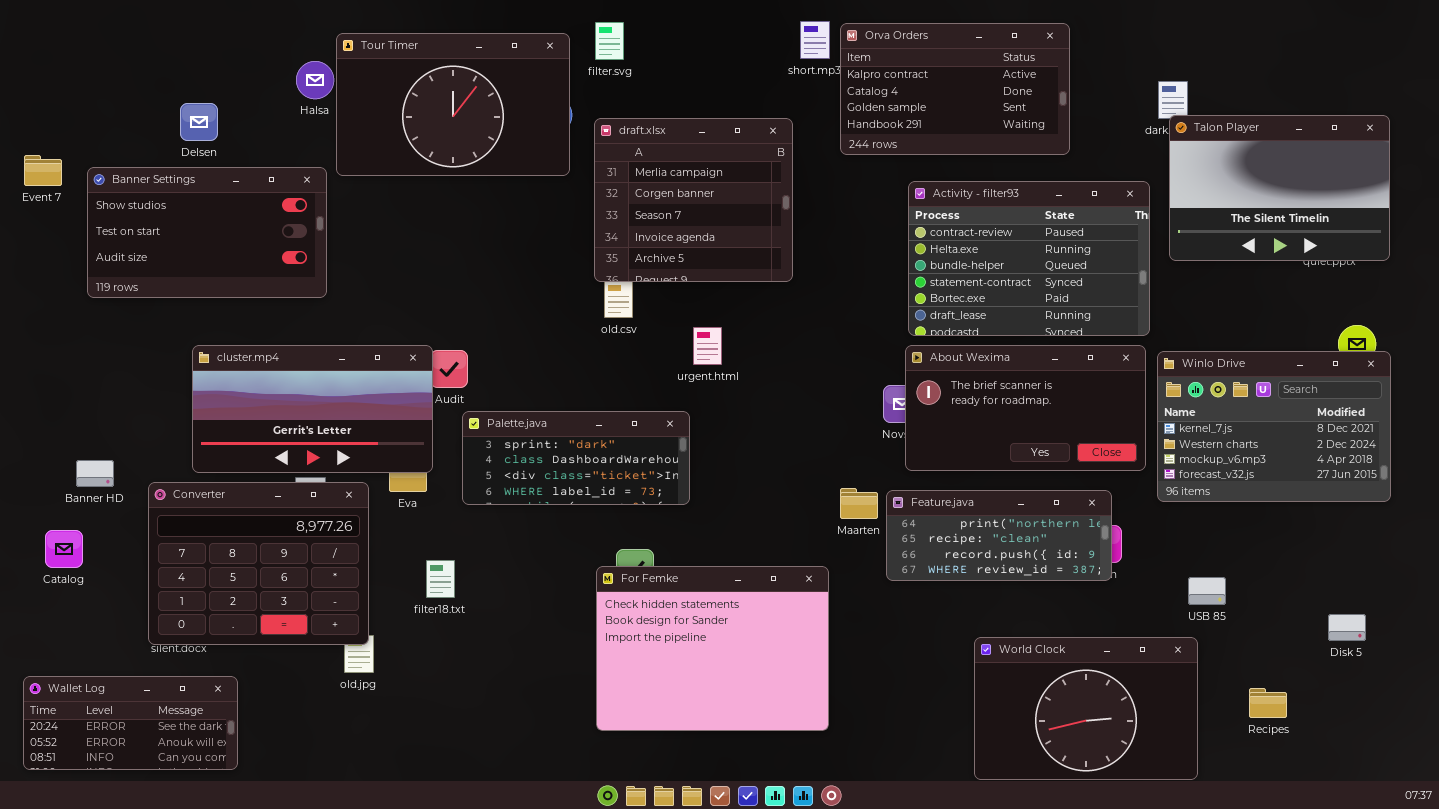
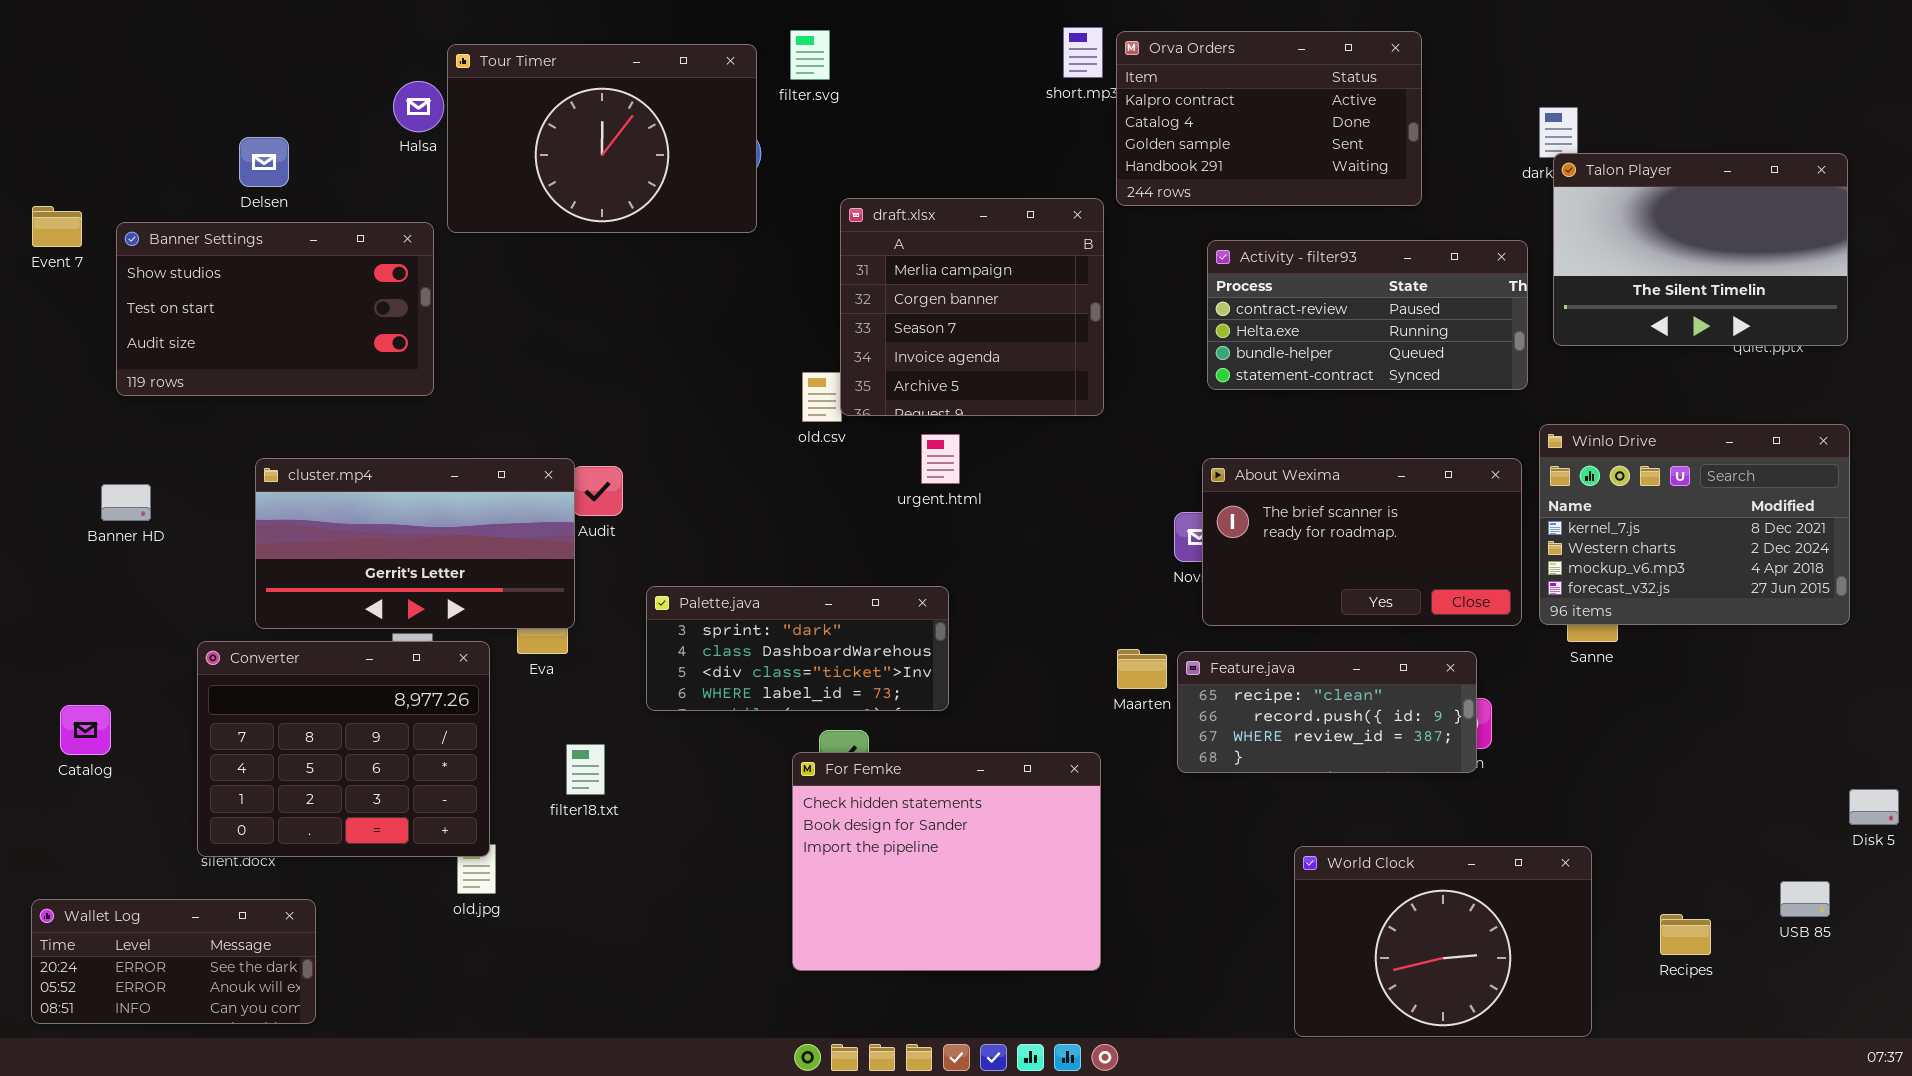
draft.xlsx: [594,118,793,282] -> [840,198,1104,416], moved
Activity - filter93: [908,181,1150,336] -> [1207,240,1528,390], resized
Winlo Drive: [1157,351,1391,502] -> [1539,424,1850,625], moved
Palette.java: [462,411,690,505] -> [646,586,949,711], moved
Banner HD: [76,460,114,487] -> [101,484,151,521], moved
Feature.java: [886,490,1112,581] -> [1177,651,1477,773], scrolled down 1 row
USB 85: [1188,577,1226,605] -> [1780,881,1830,917], moved
Disk 5: [1328,614,1366,641] -> [1849,789,1899,825], moved

